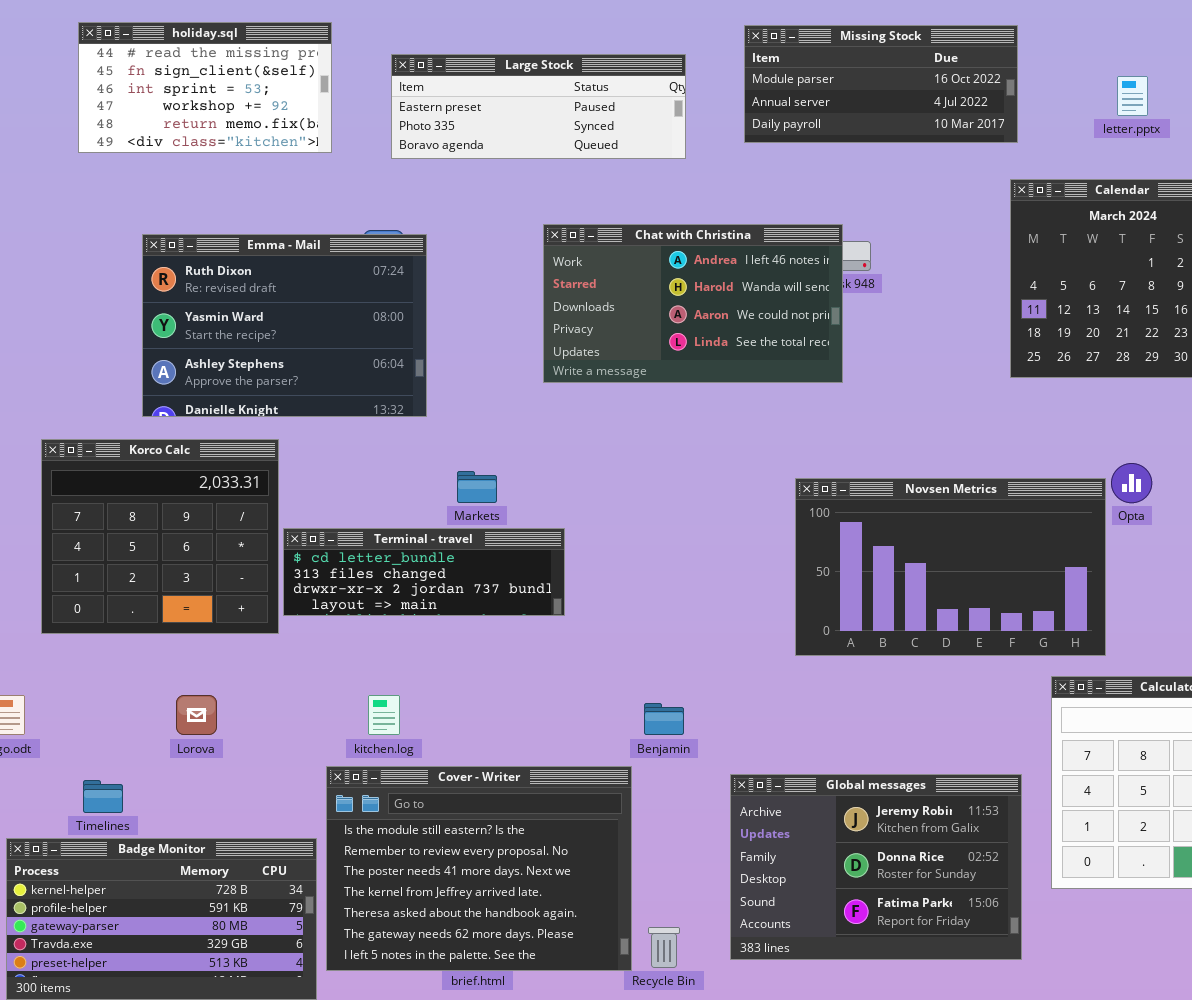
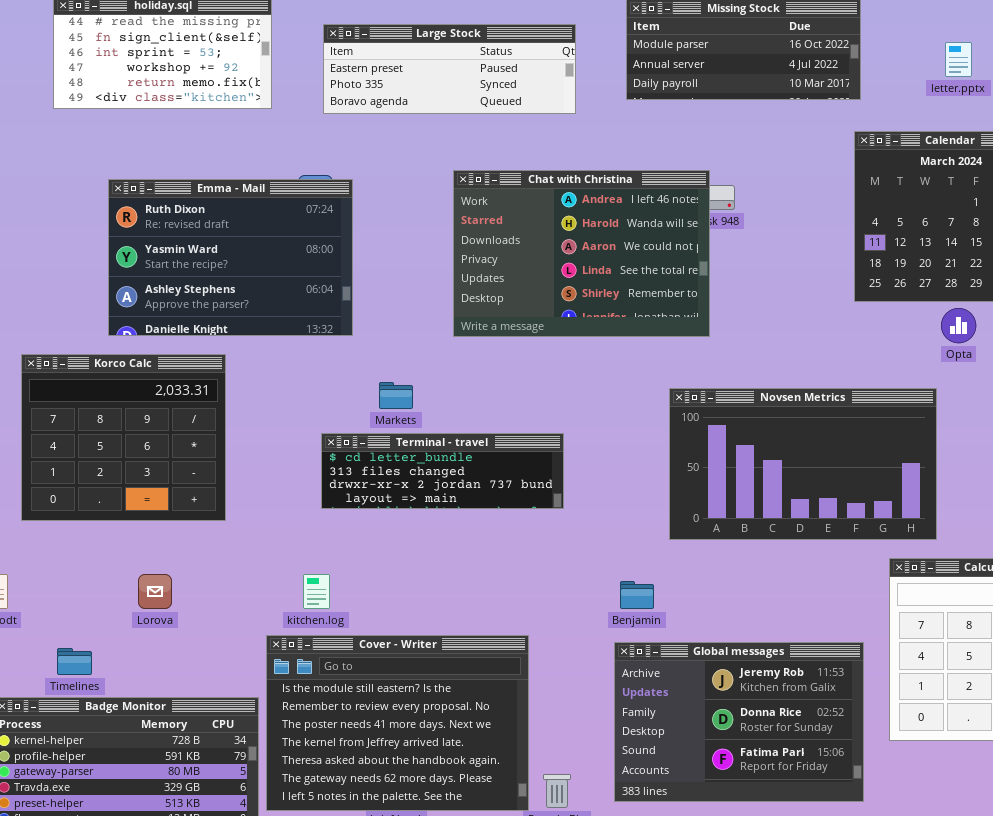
Chat with Christina: [543,224,843,383] -> [453,170,710,337], resized
Opta: [1111,463,1152,503] -> [941,308,976,343], moved
Terminal - travel: [283,528,565,616] -> [321,433,564,509], moved
Benjamin: [644,703,684,735] -> [620,581,654,609], moved

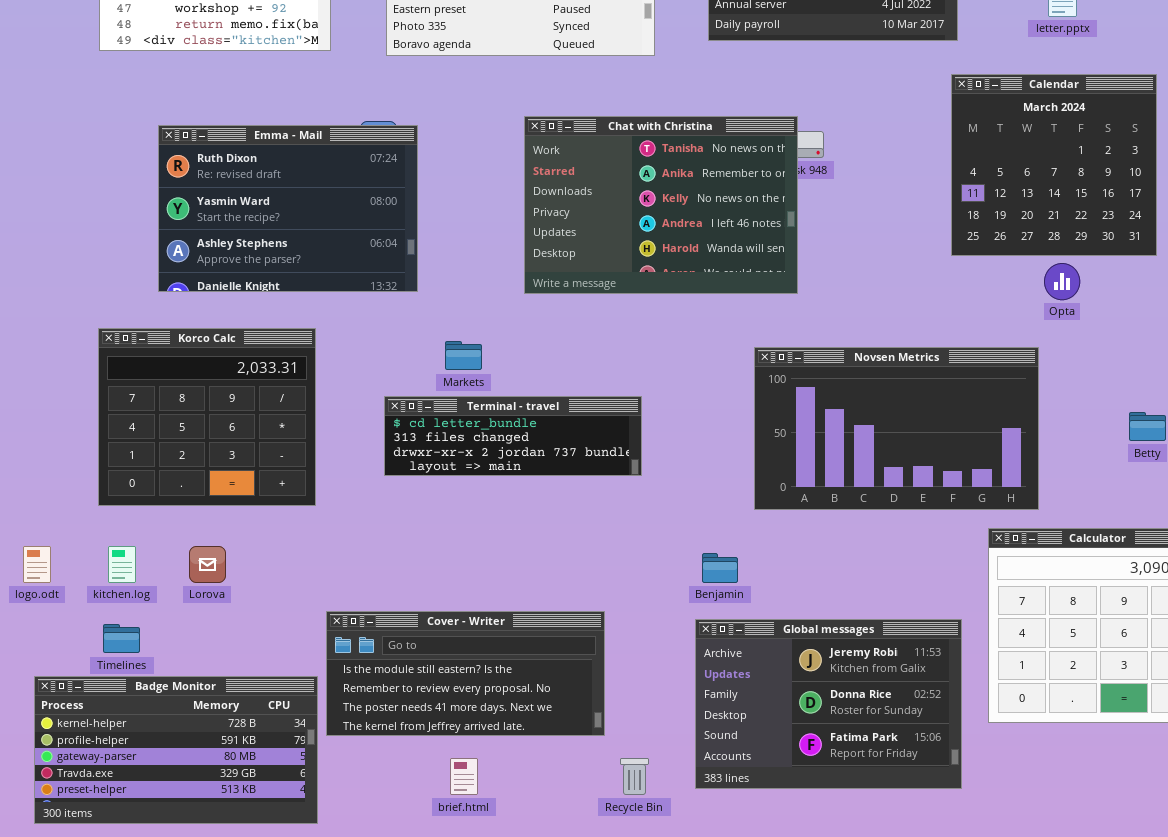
Chat with Christina: [453,170,710,337] -> [524,116,798,294], scrolled up 3 rows
Korco Calc: [21,354,226,521] -> [98,328,316,506], moved
kitchen.log: [303,574,330,609] -> [108,546,136,583], moved
Cover - Writer: [266,635,529,811] -> [326,611,605,736], resized

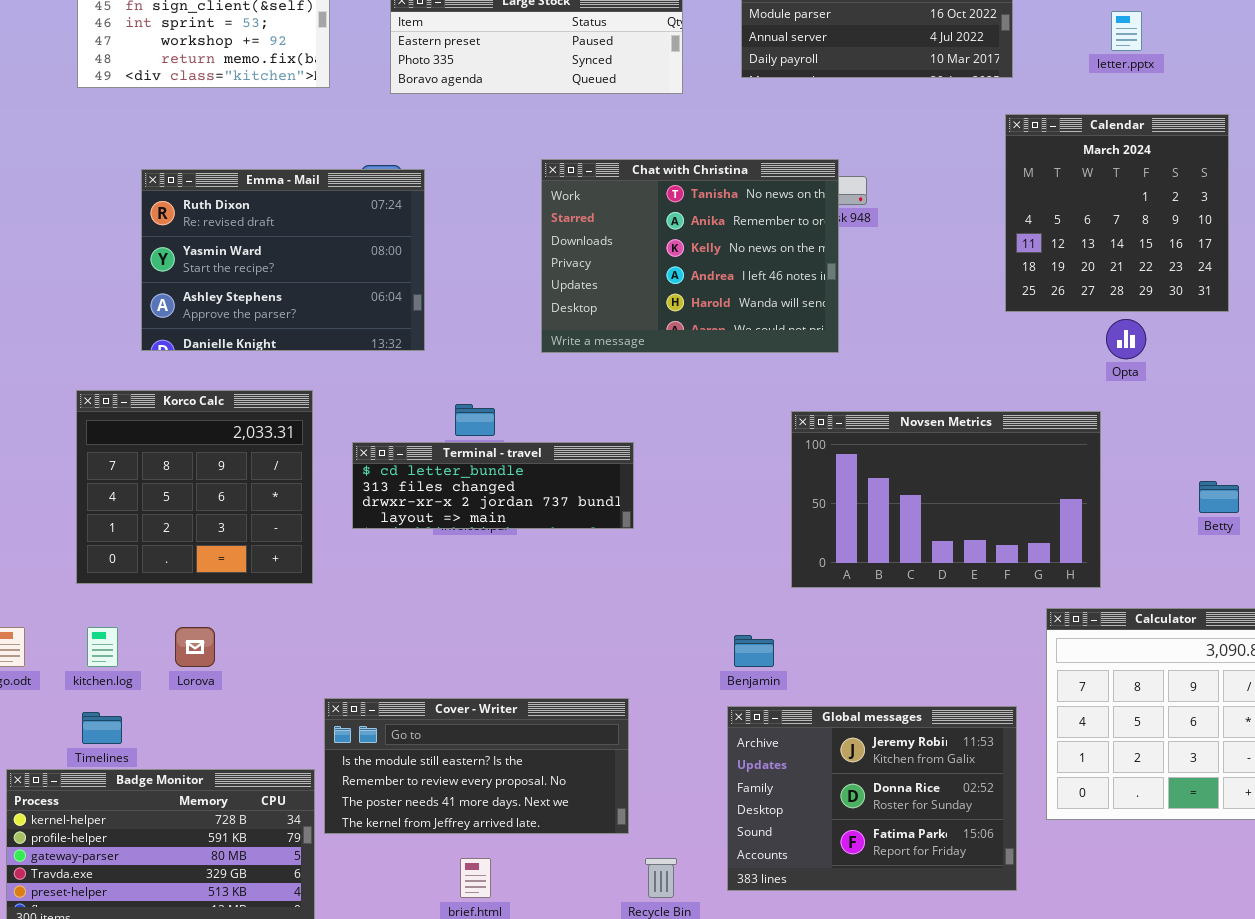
Terminal - travel: [384,396,642,476] -> [352,442,634,529], moved

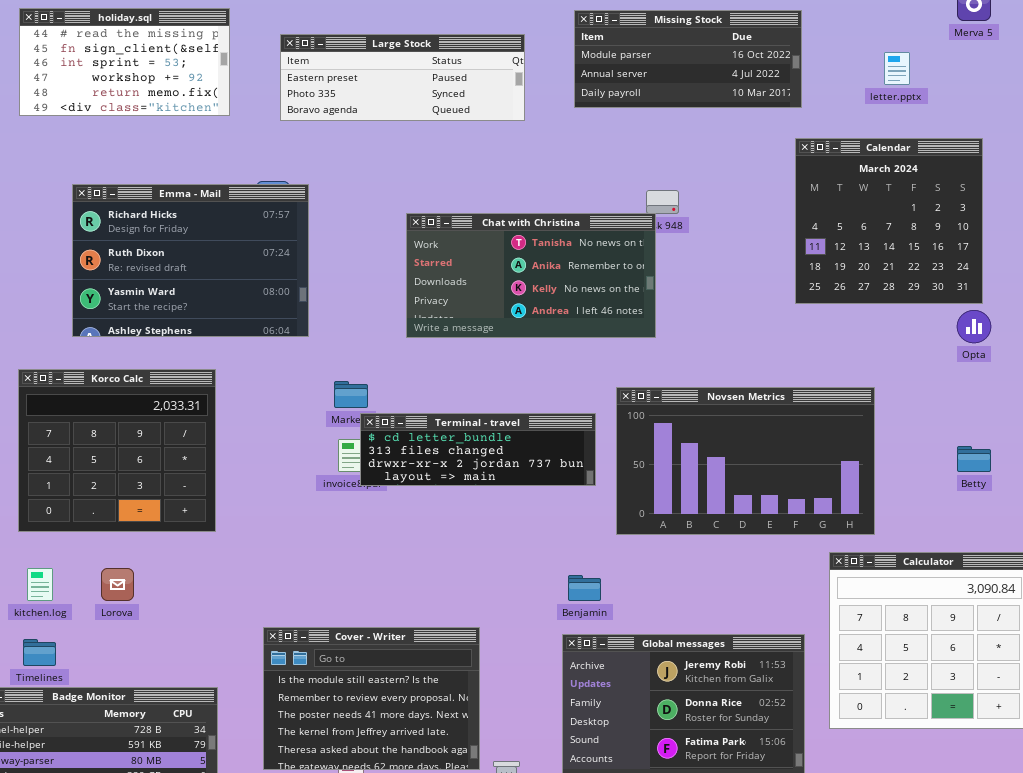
Chat with Christina: [541,159,839,353] -> [406,213,656,338], resized
Emma - Mail: [141,169,425,351] -> [72,184,309,337], scrolled up 1 row
Opta: [1106,319,1146,359] -> [957,310,991,343], moved
Terminal - travel: [352,442,634,529] -> [360,413,596,486], moved
Cover - Writer: [324,698,629,834] -> [263,627,480,770], resized

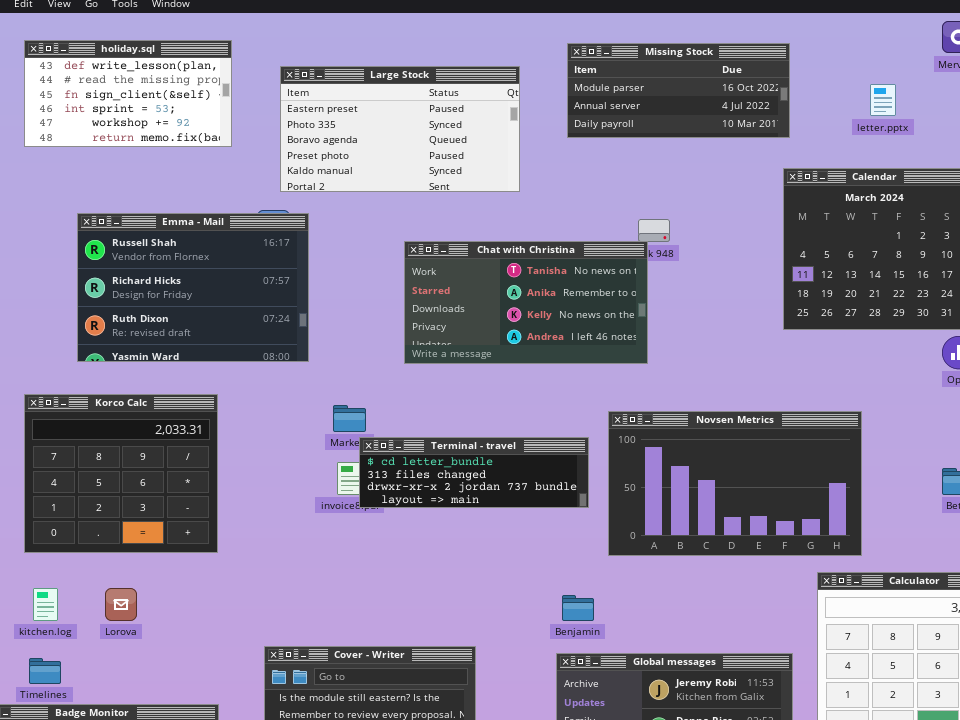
holiday.sql: [19,8,230,116] -> [24,40,232,147], scrolled up 1 row
Large Stock: [280,34,525,121] -> [280,66,520,192], resized
Emma - Mail: [72,184,309,337] -> [77,213,309,362], scrolled up 1 row

